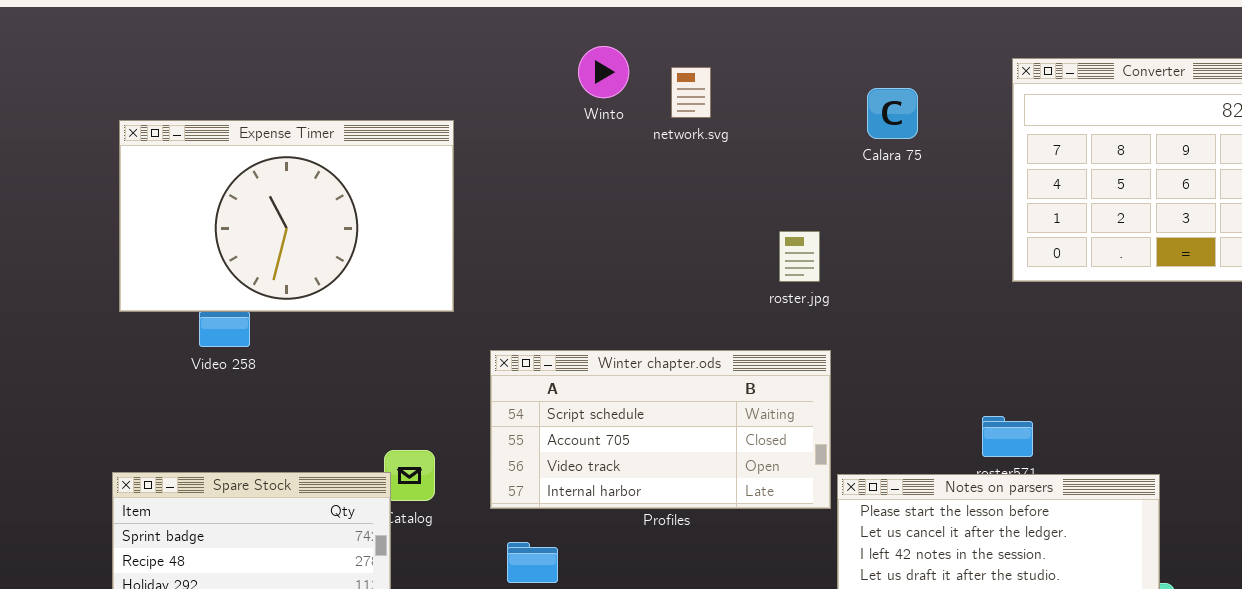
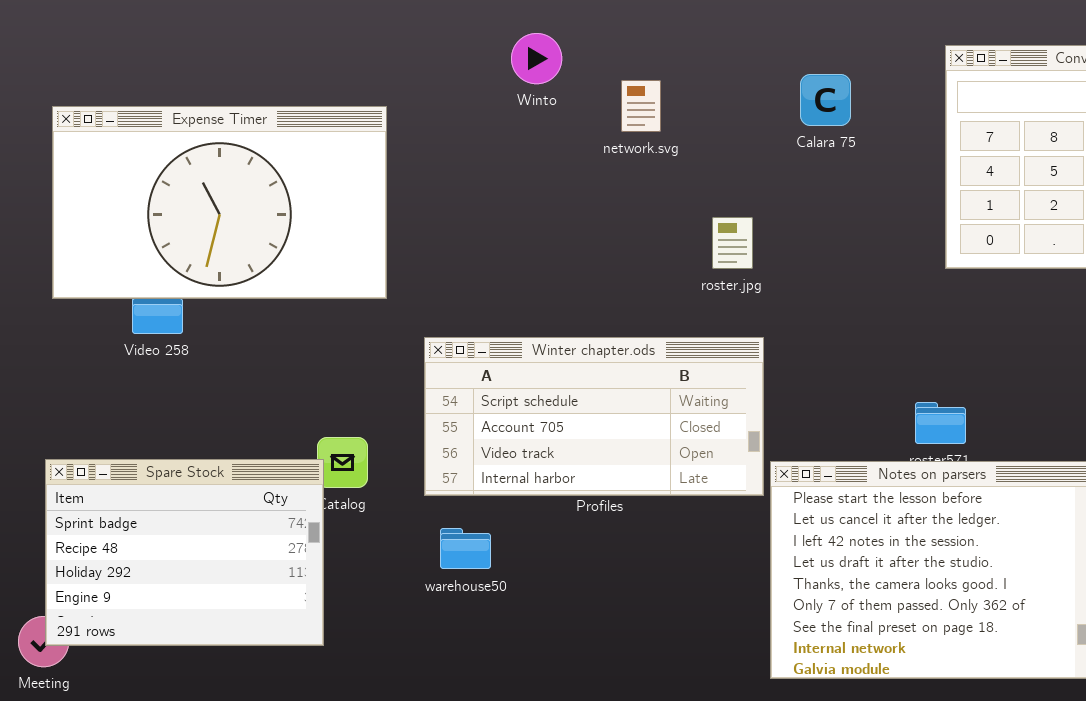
network.svg: [671,67,711,118] -> [621,80,661,132], moved

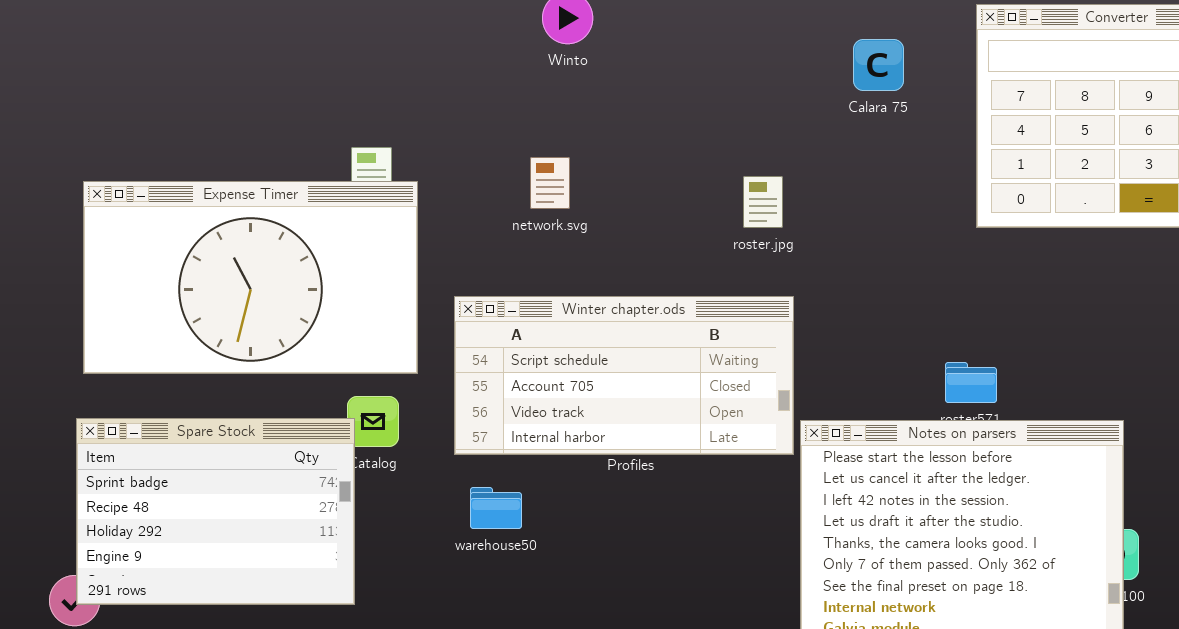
Calara 75: [800,74,851,126] -> [853,39,904,91], moved
network.svg: [621,80,661,132] -> [530,157,570,209], moved
Expense Timer: [52,106,387,299] -> [83,181,418,374], moved

